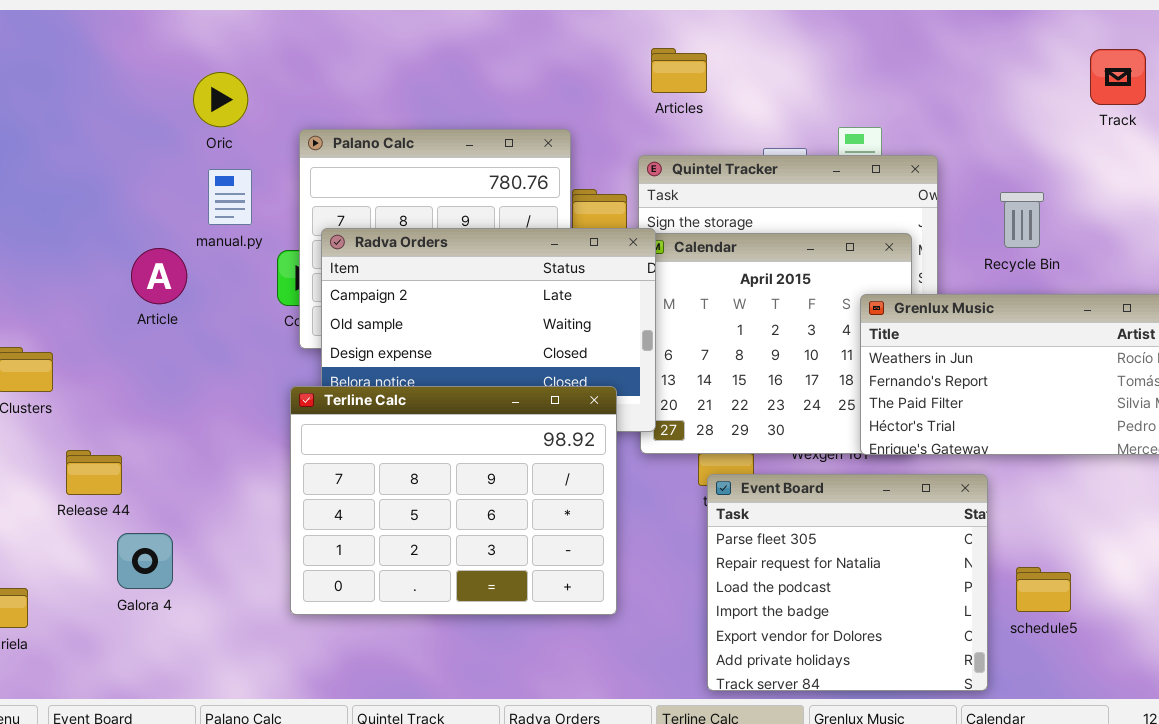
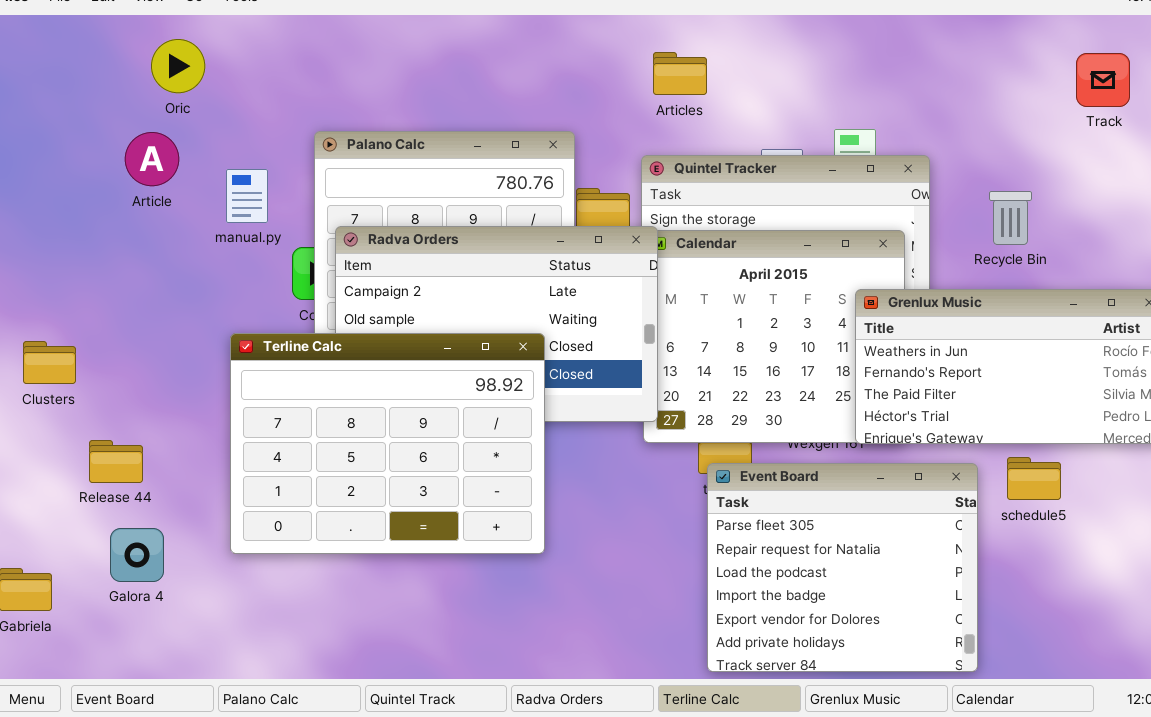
Oric: [193,72,248,127] -> [151,39,205,93], moved
Article: [131,248,187,304] -> [125,132,179,186], moved
Terline Calc: [290,386,617,615] -> [230,333,545,554], moved
Galora 4: [117,533,173,589] -> [110,528,164,582], moved
schedule5: [1016,567,1071,612] -> [1007,457,1061,500], moved

